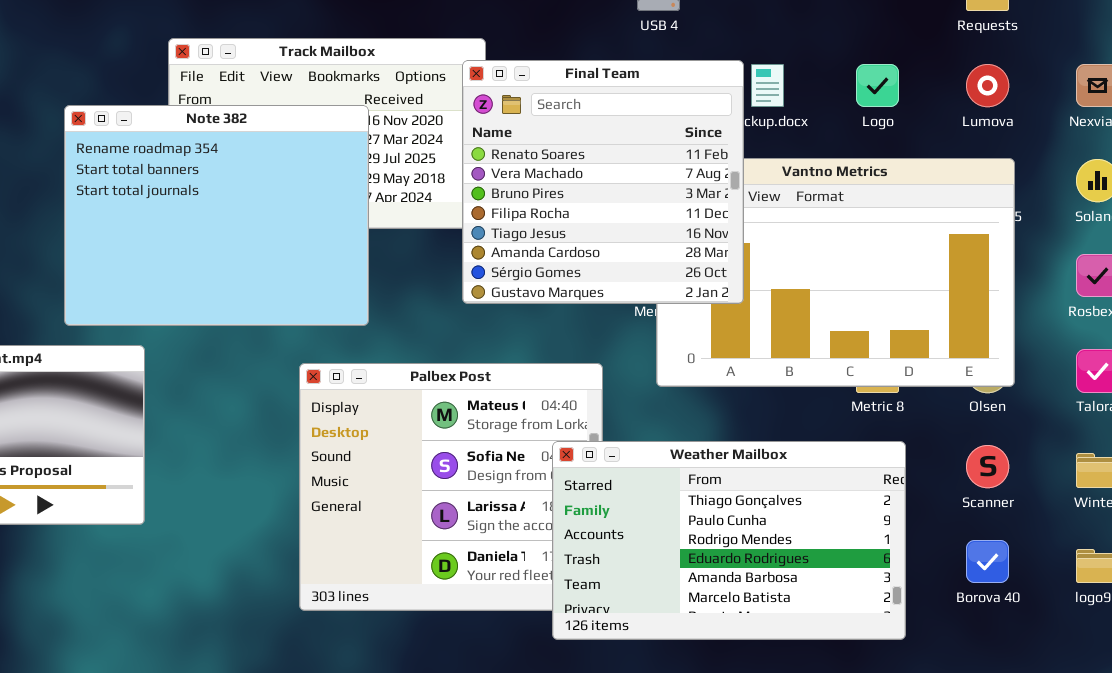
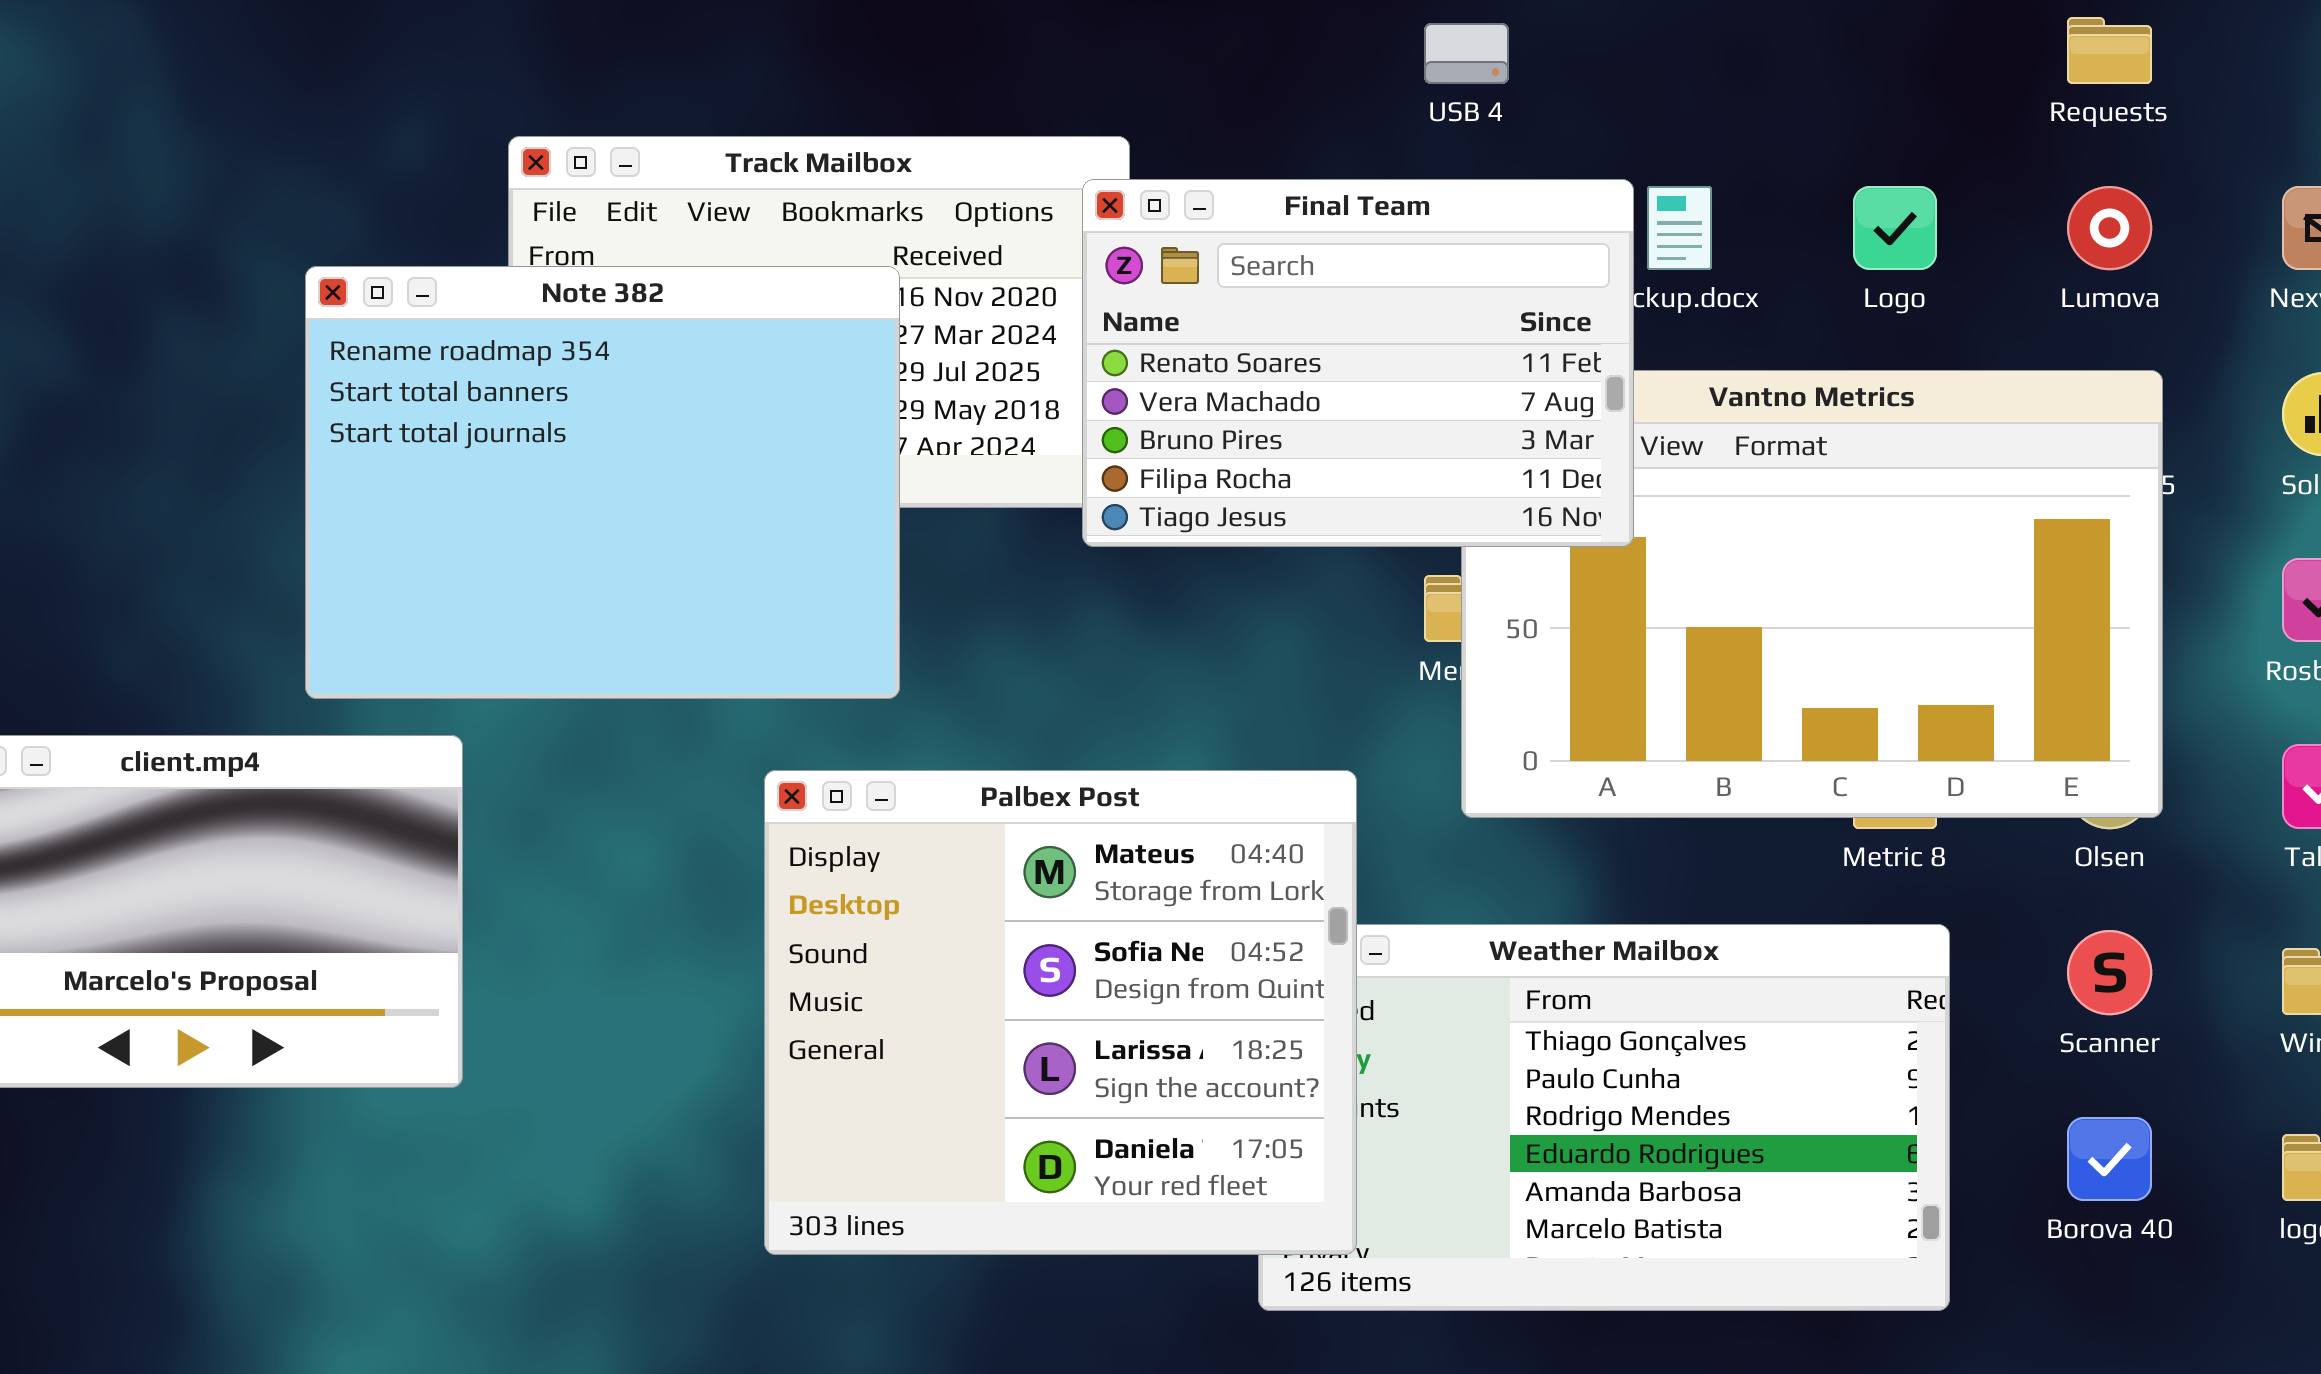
Final Team: [462,60,744,304] -> [1082,179,1634,547], resized
Palbex Post: [299,363,603,611] -> [764,770,1357,1255], raised

